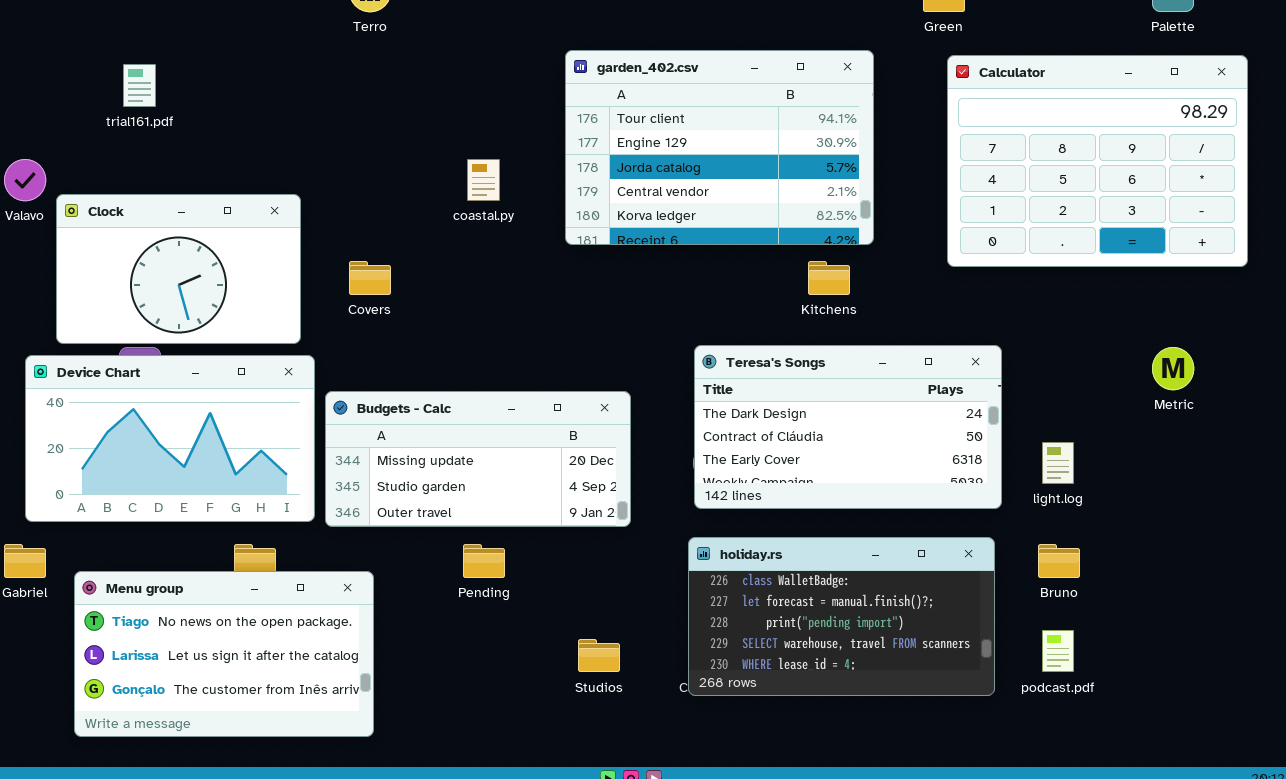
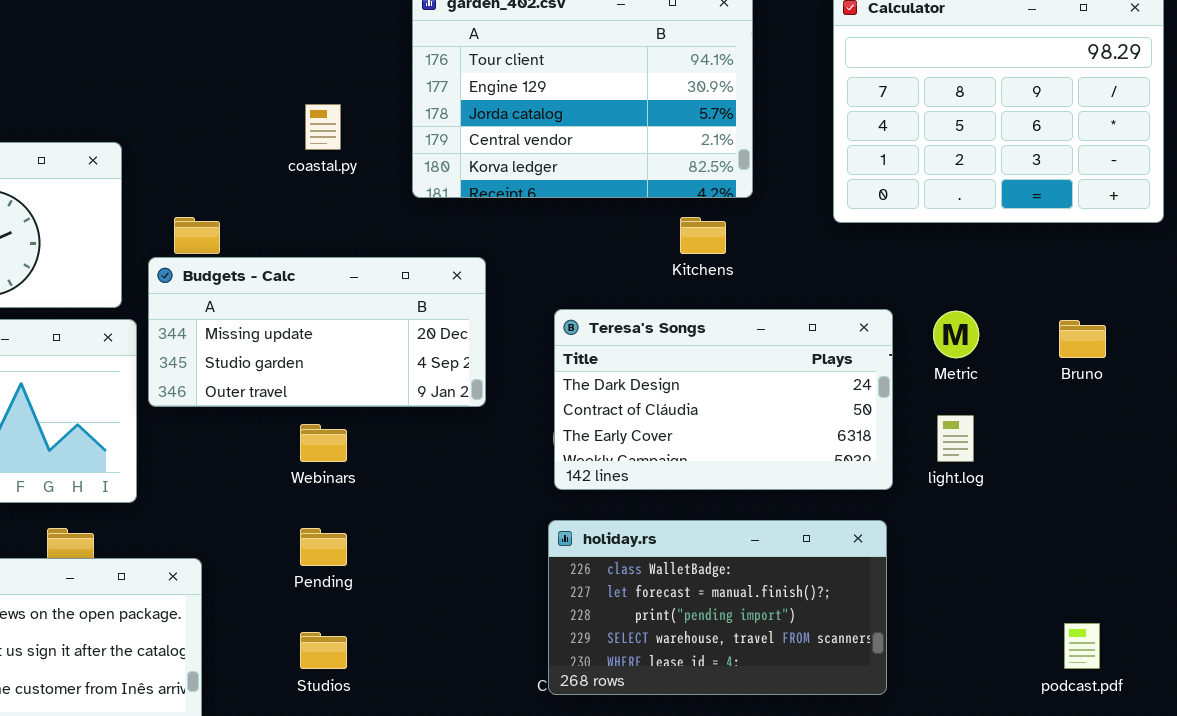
Metric: [1152,347,1194,390] -> [933,311,979,358], moved
Budgets - Calc: [325,391,631,527] -> [148,257,486,407], moved
Bruno: [1038,544,1080,578] -> [1059,320,1106,358], moved
podcast.pdf: [1042,630,1074,672] -> [1064,623,1100,669], moved
Studios: [578,639,620,672] -> [300,632,347,669], moved

